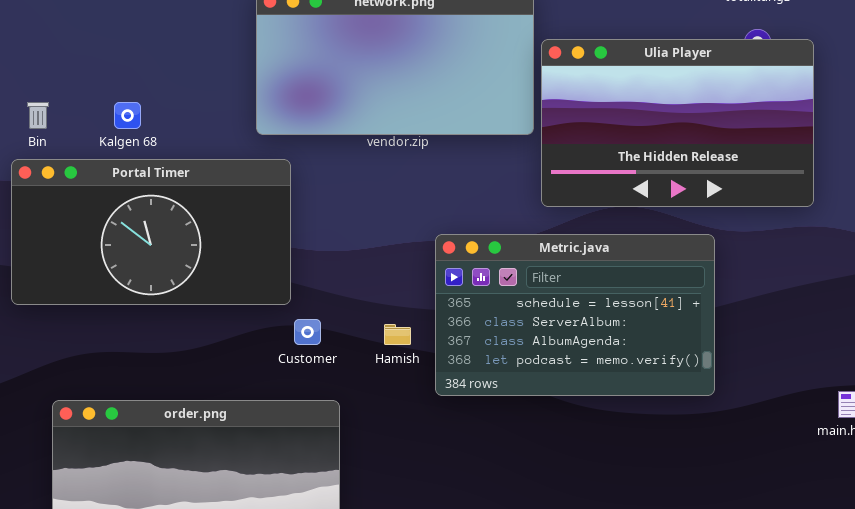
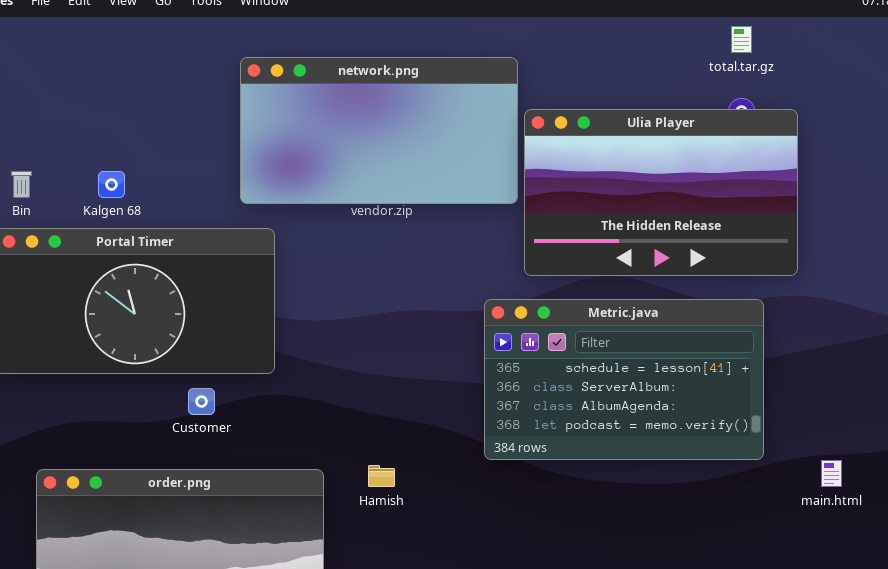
Metric.java: [435,234,715,396] -> [484,299,764,460], moved
Customer: [294,319,321,345] -> [188,388,215,415], moved
Hamish: [384,324,411,345] -> [368,465,395,487], moved

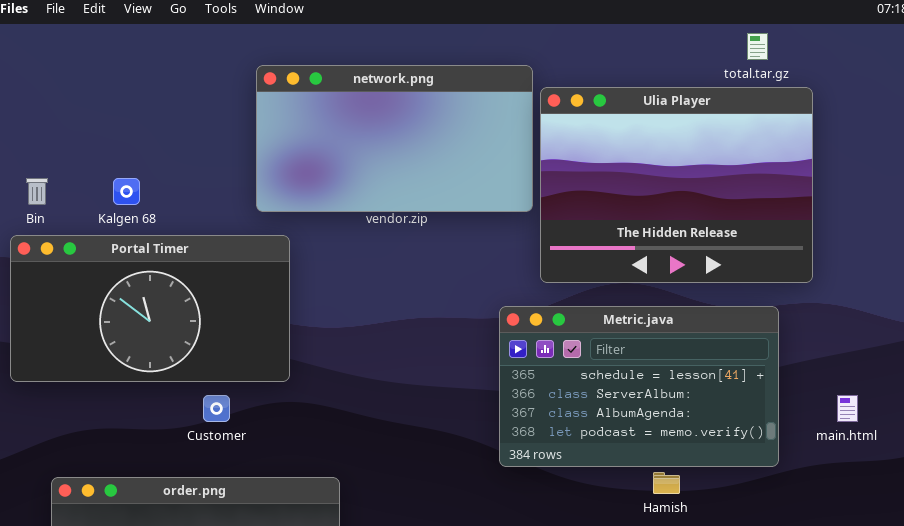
Ulia Player: [524,109,798,276] -> [540,87,813,283], resized
main.html: [821,460,842,487] -> [837,395,858,422], moved
Hamish: [368,465,395,487] -> [653,472,680,494], moved

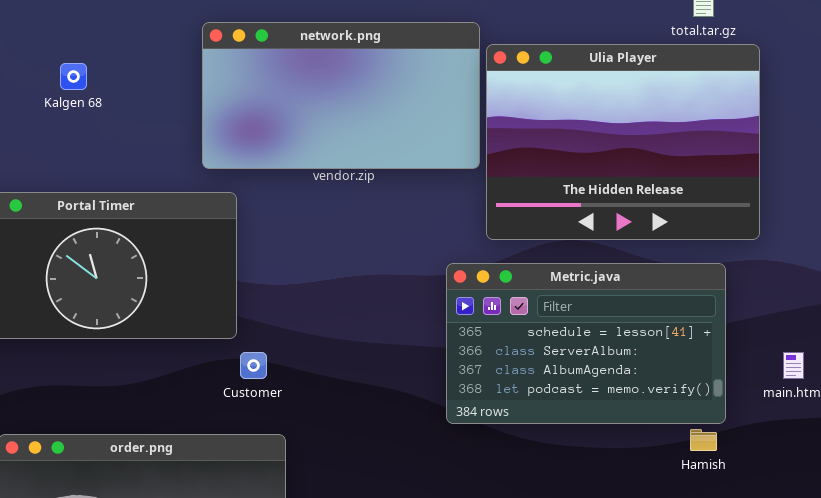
Kalgen 68: [113,178,140,205] -> [60,63,87,90], moved
Customer: [203,395,230,422] -> [240,352,267,379], moved
Hamish: [653,472,680,494] -> [690,429,717,451], moved

